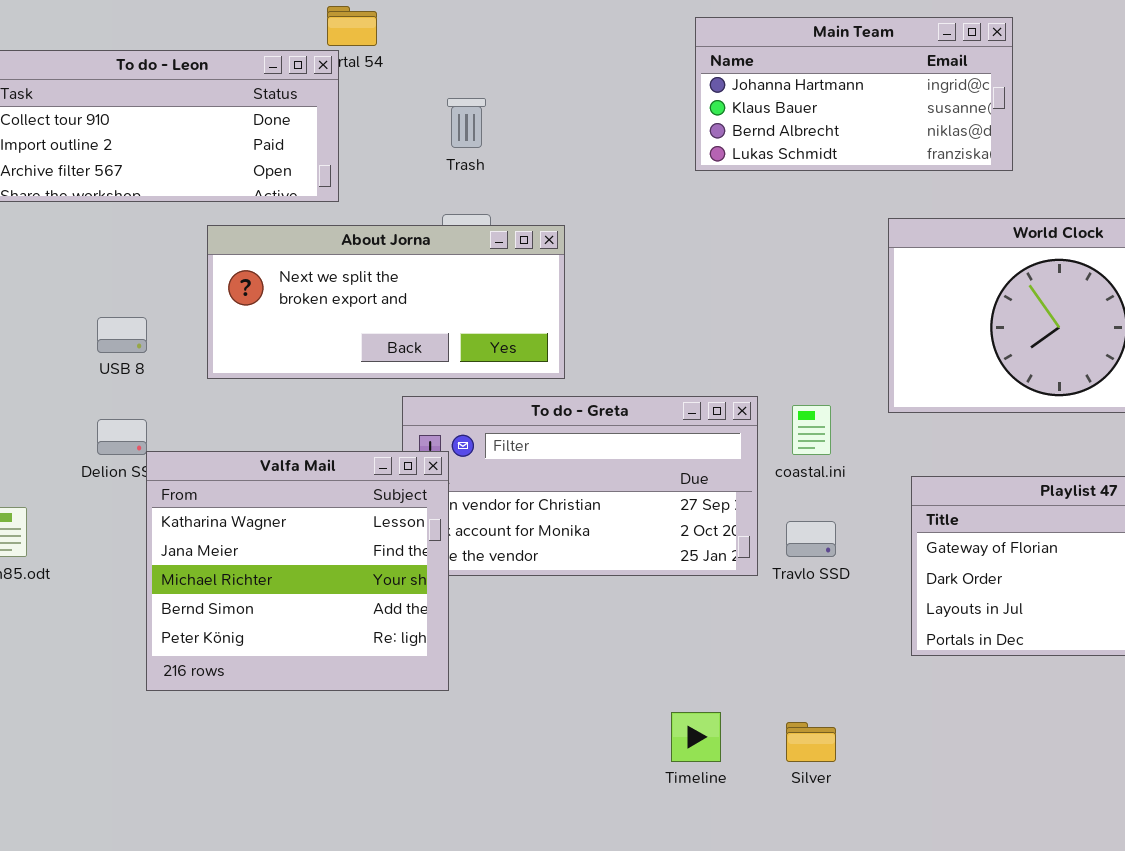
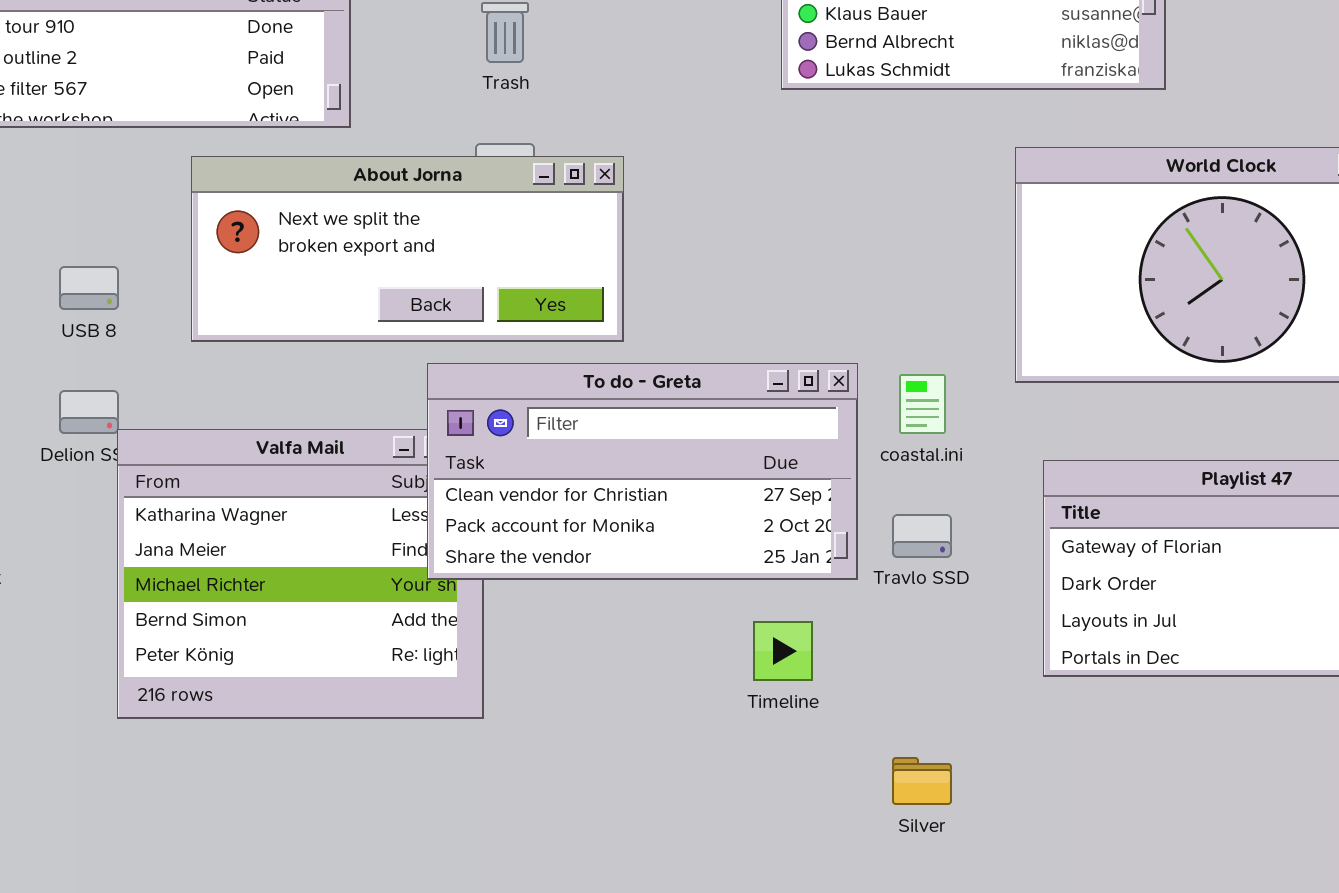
To do - Greta: [402,396,758,576] -> [427,363,858,580], raised
Timeline: [671,712,721,762] -> [753,621,813,681], moved

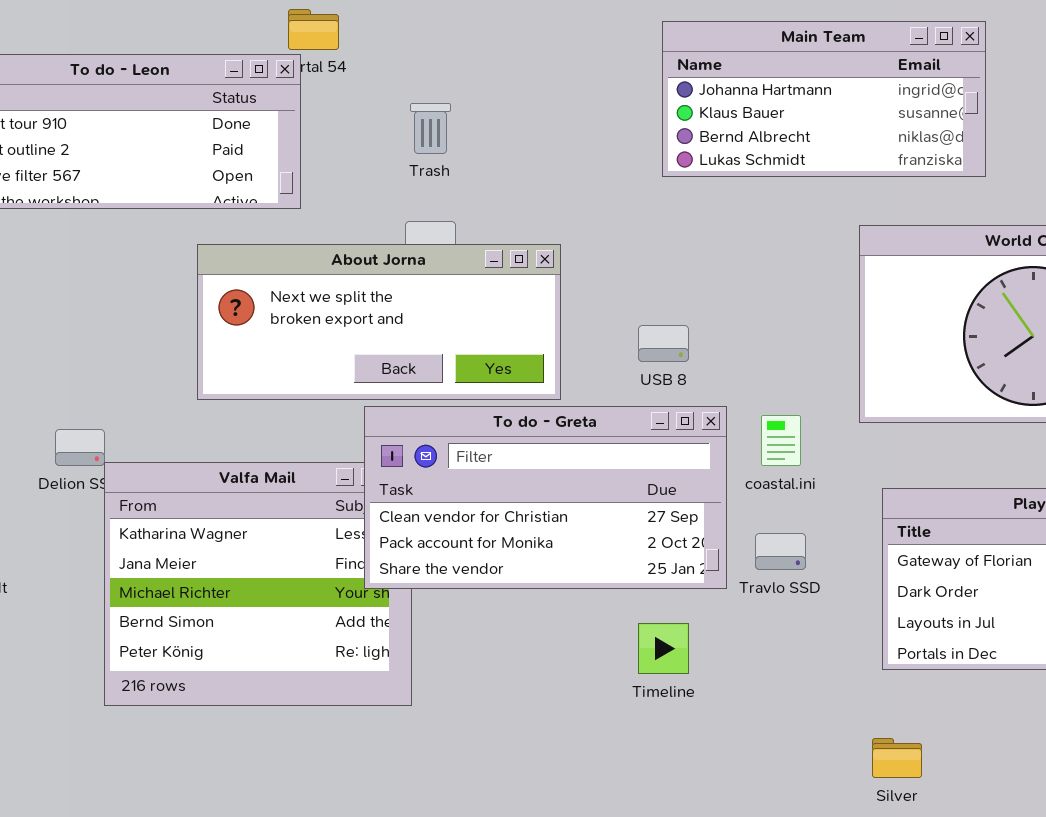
About Jorna: [191,156,624,342] -> [197,244,561,400], moved
USB 8: [59,266,119,310] -> [638,325,689,362], moved
Silver: [892,757,952,805] -> [872,738,922,778], moved

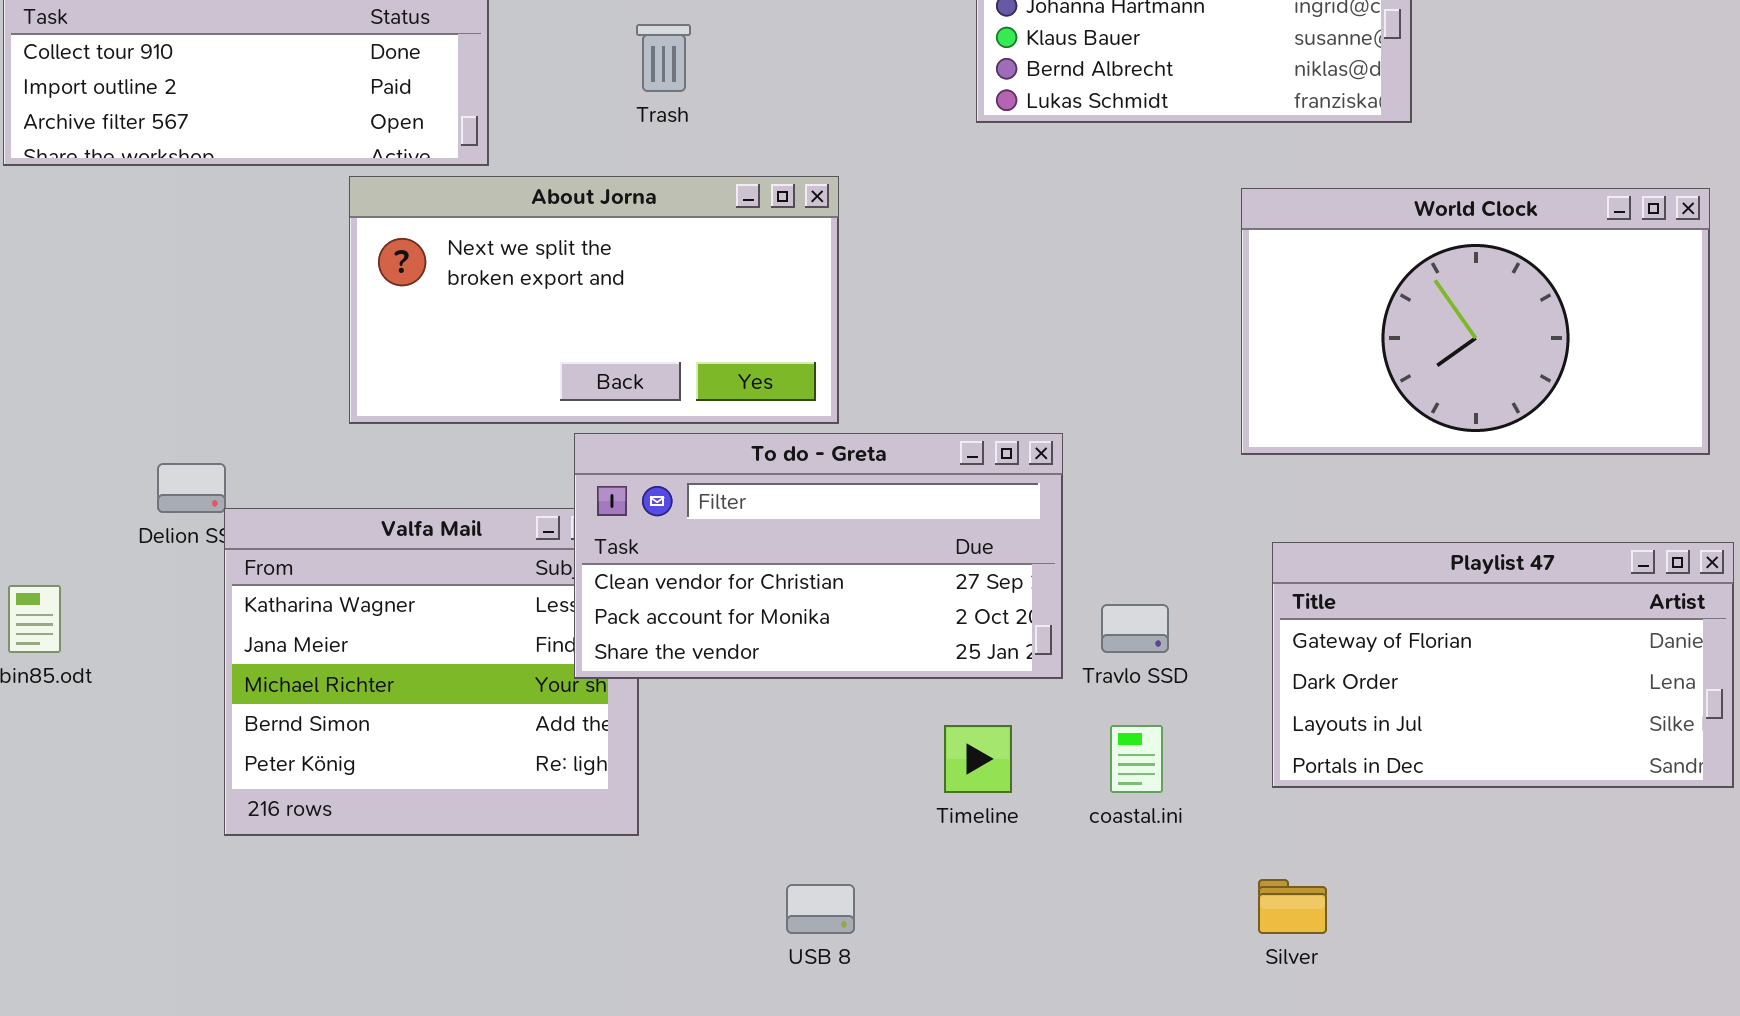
About Jorna: [197,244,561,400] -> [349,176,839,424], resized
USB 8: [638,325,689,362] -> [786,884,855,934], moved
coastal.ini: [761,415,801,466] -> [1110,725,1163,793], moved

